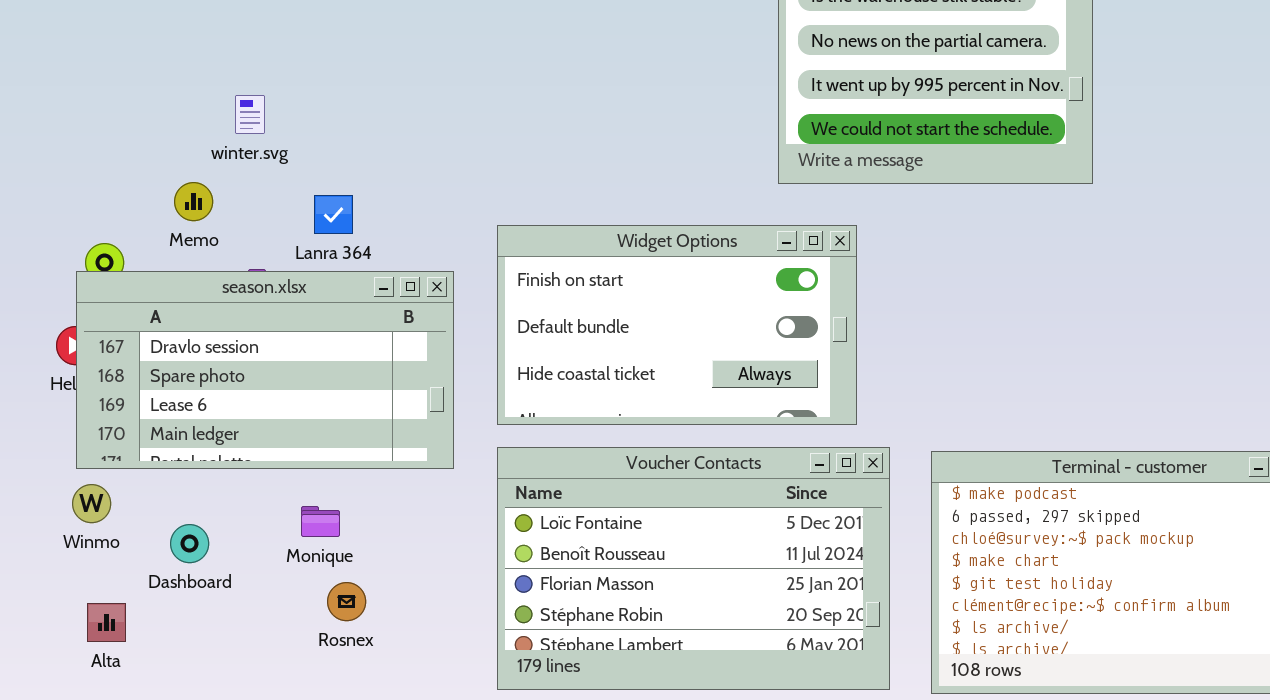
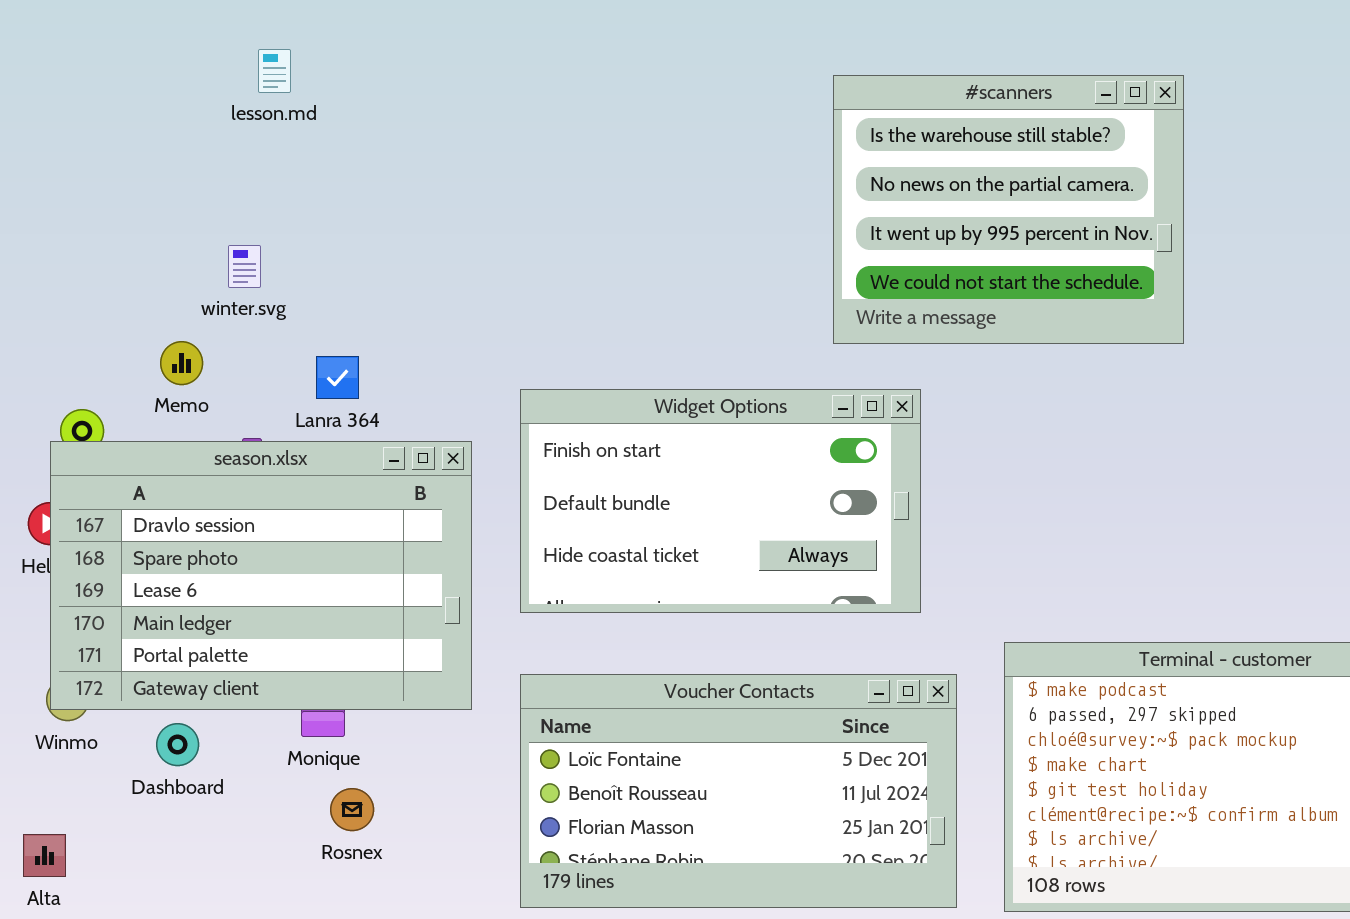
season.xlsx: [76,271,454,469] -> [50,441,472,710], resized
Voucher Contacts: [497,447,890,690] -> [520,674,957,908], resized
Alta: [87,603,126,642] -> [23,834,66,877], moved

